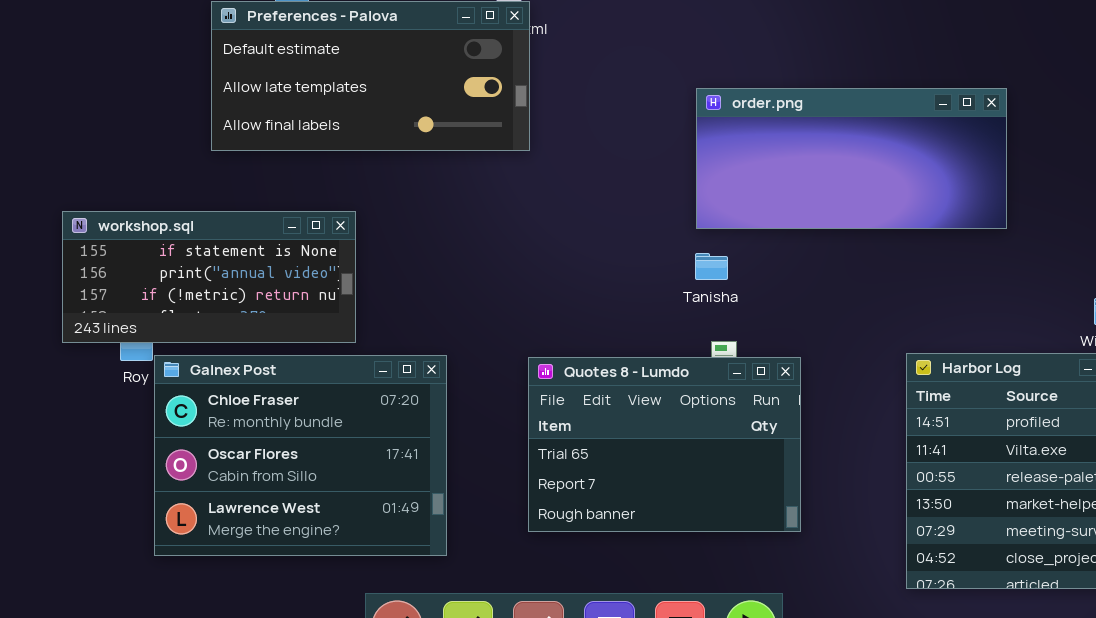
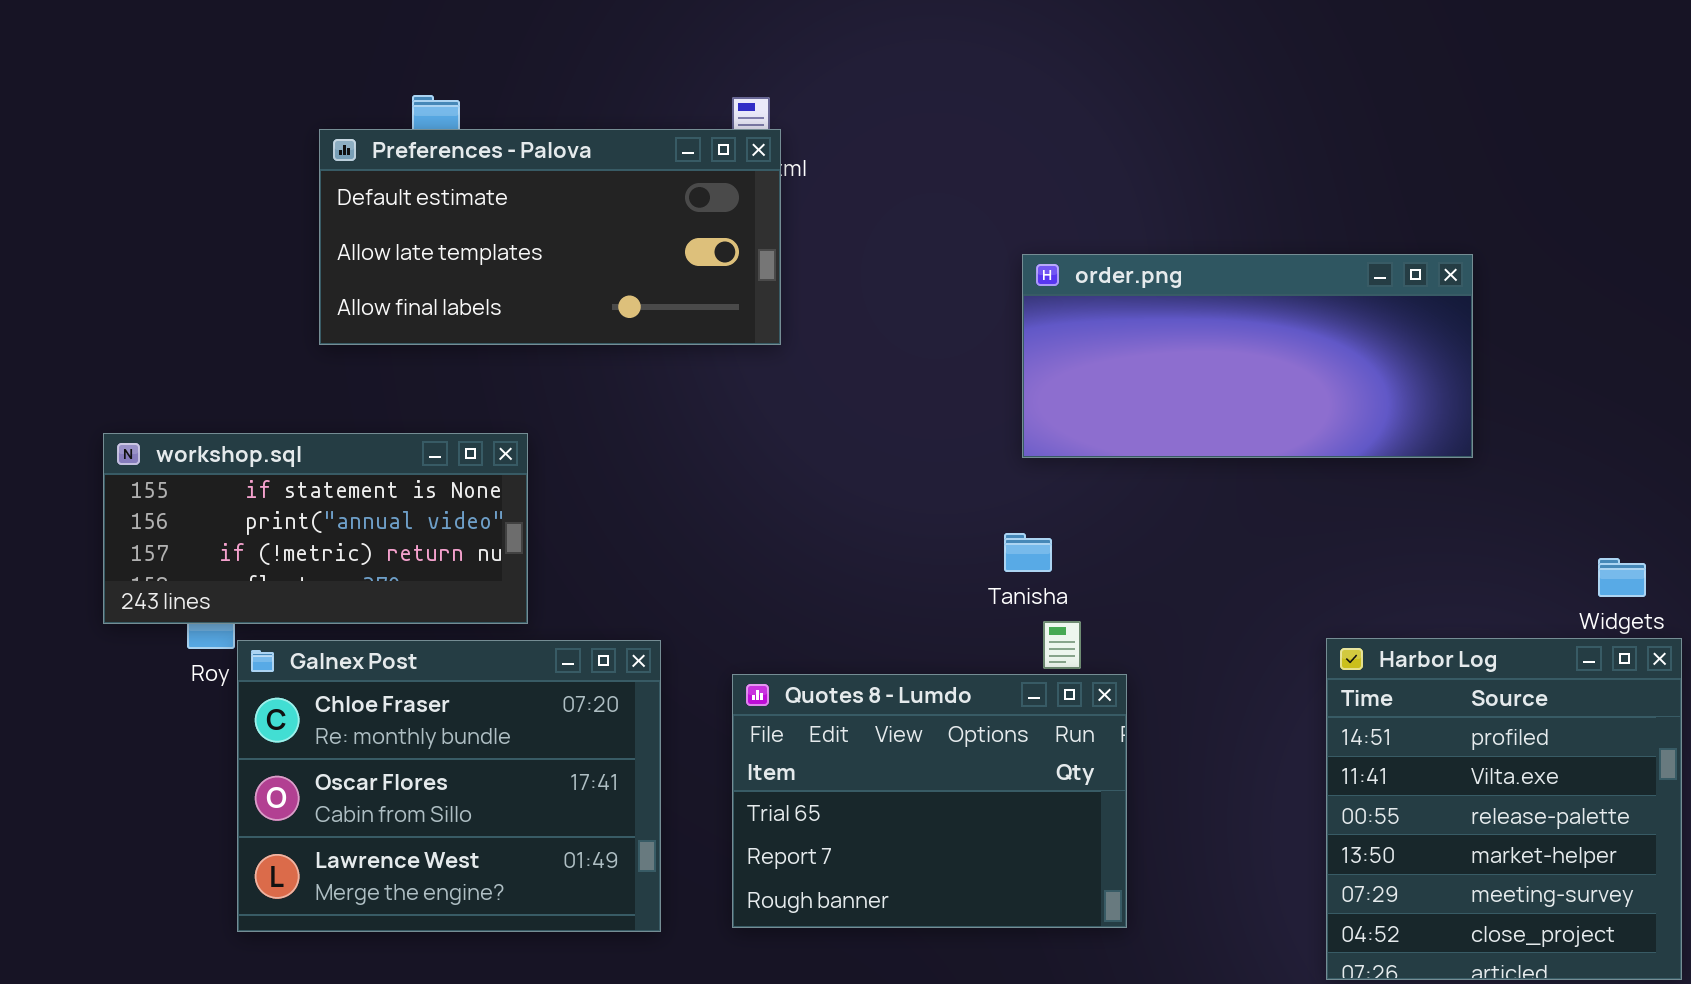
Tanisha: [695,253,728,280] -> [1004,533,1052,572], moved
Quotes 8 - Lumdo: [528,357,801,532] -> [732,674,1127,928], moved

